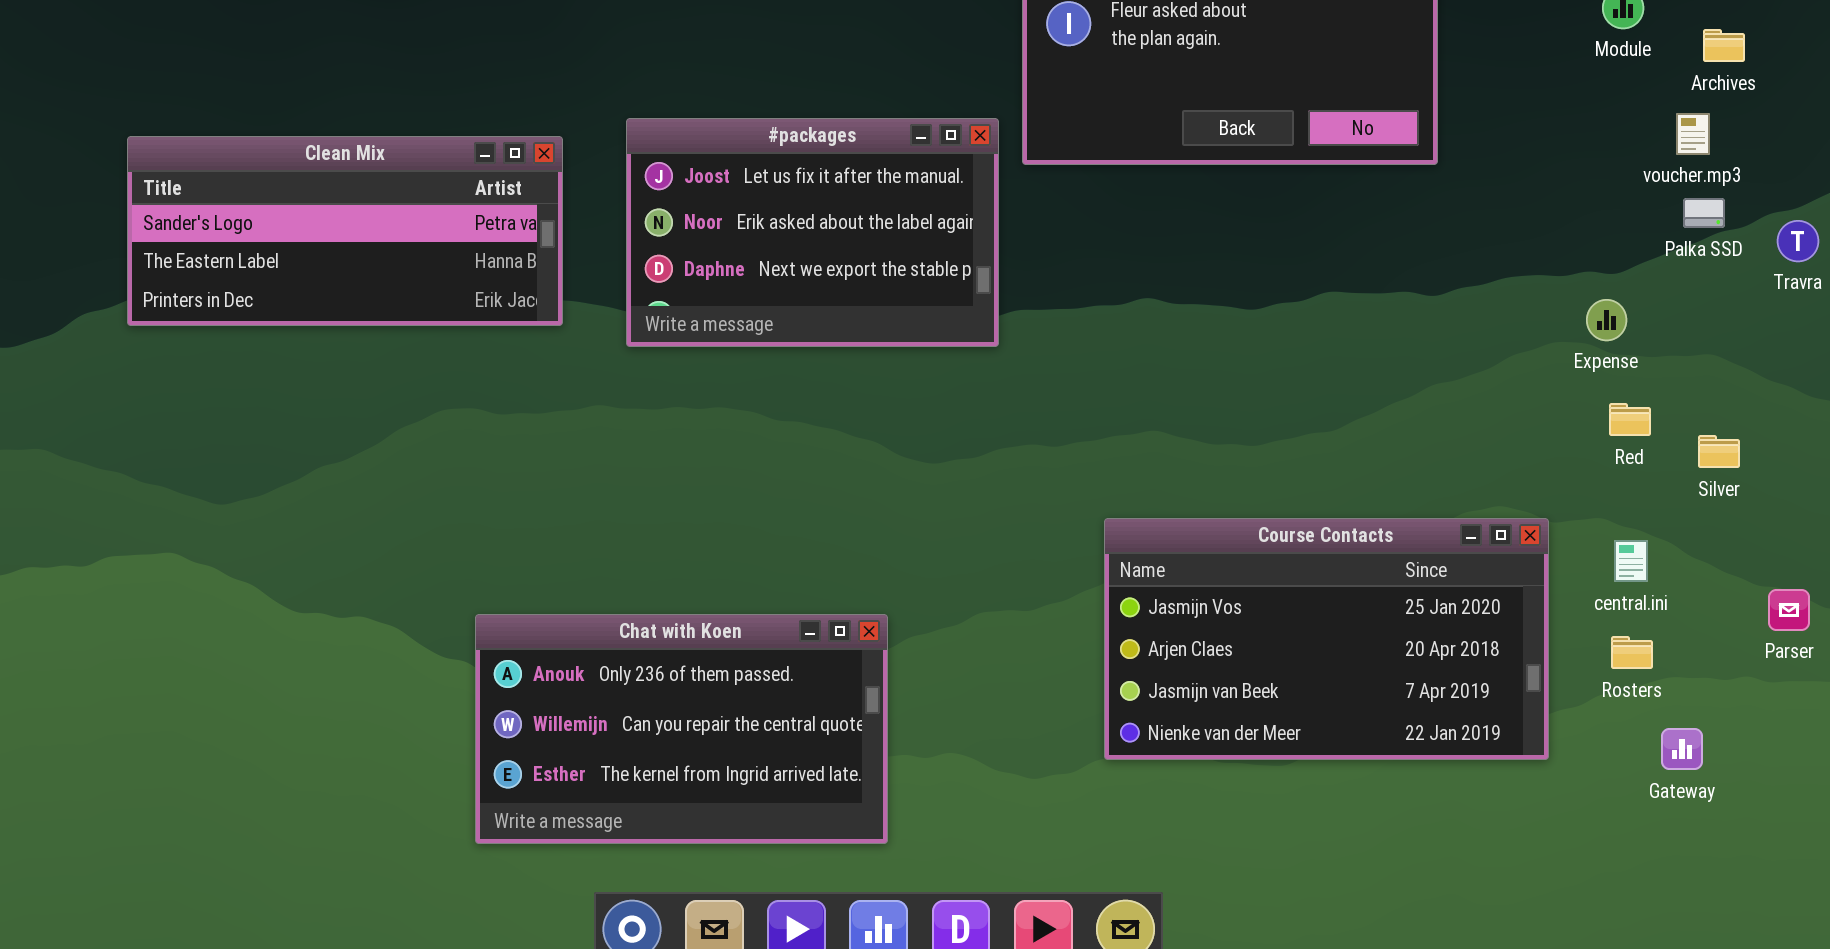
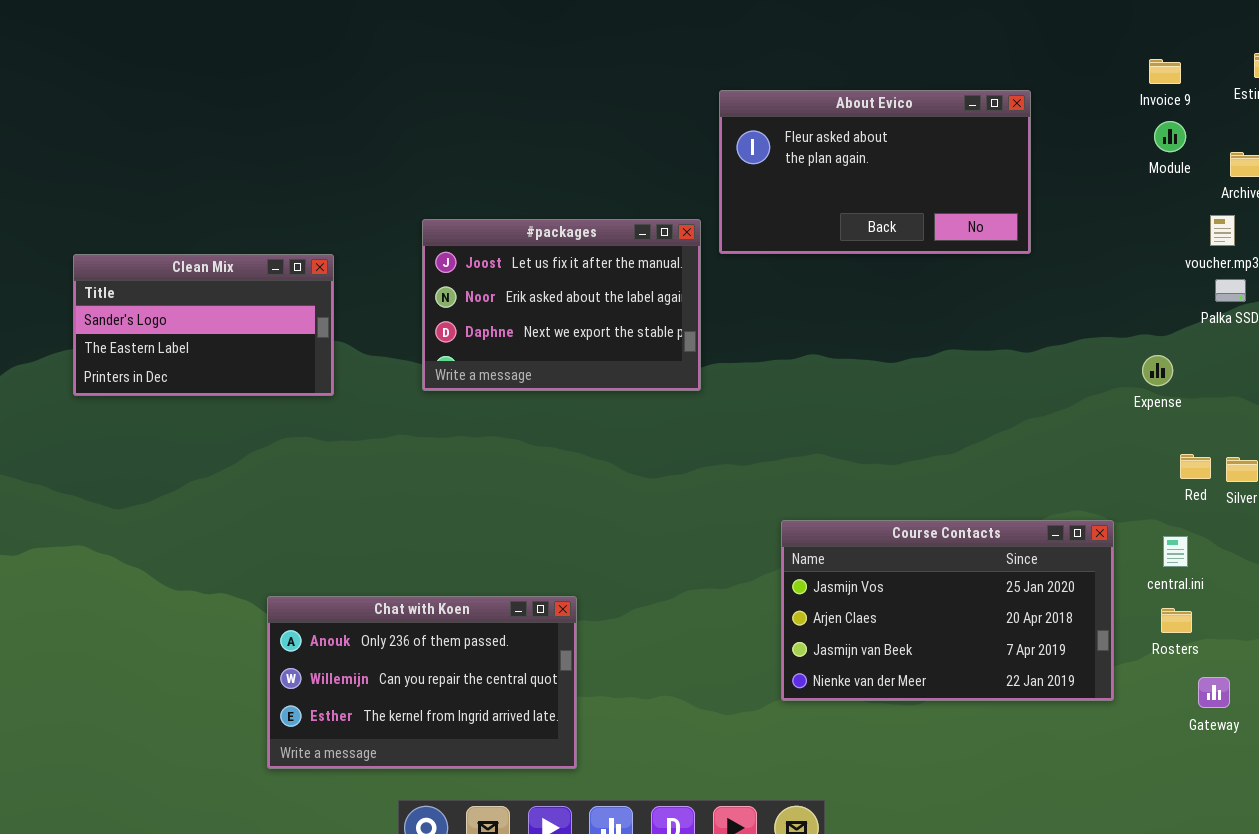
Clean Mix: [127,136,563,326] -> [73,254,334,396], moved, resized
Red: [1609,403,1651,436] -> [1180,454,1211,479], moved
Chat with Koen: [475,614,888,844] -> [267,596,577,769], moved

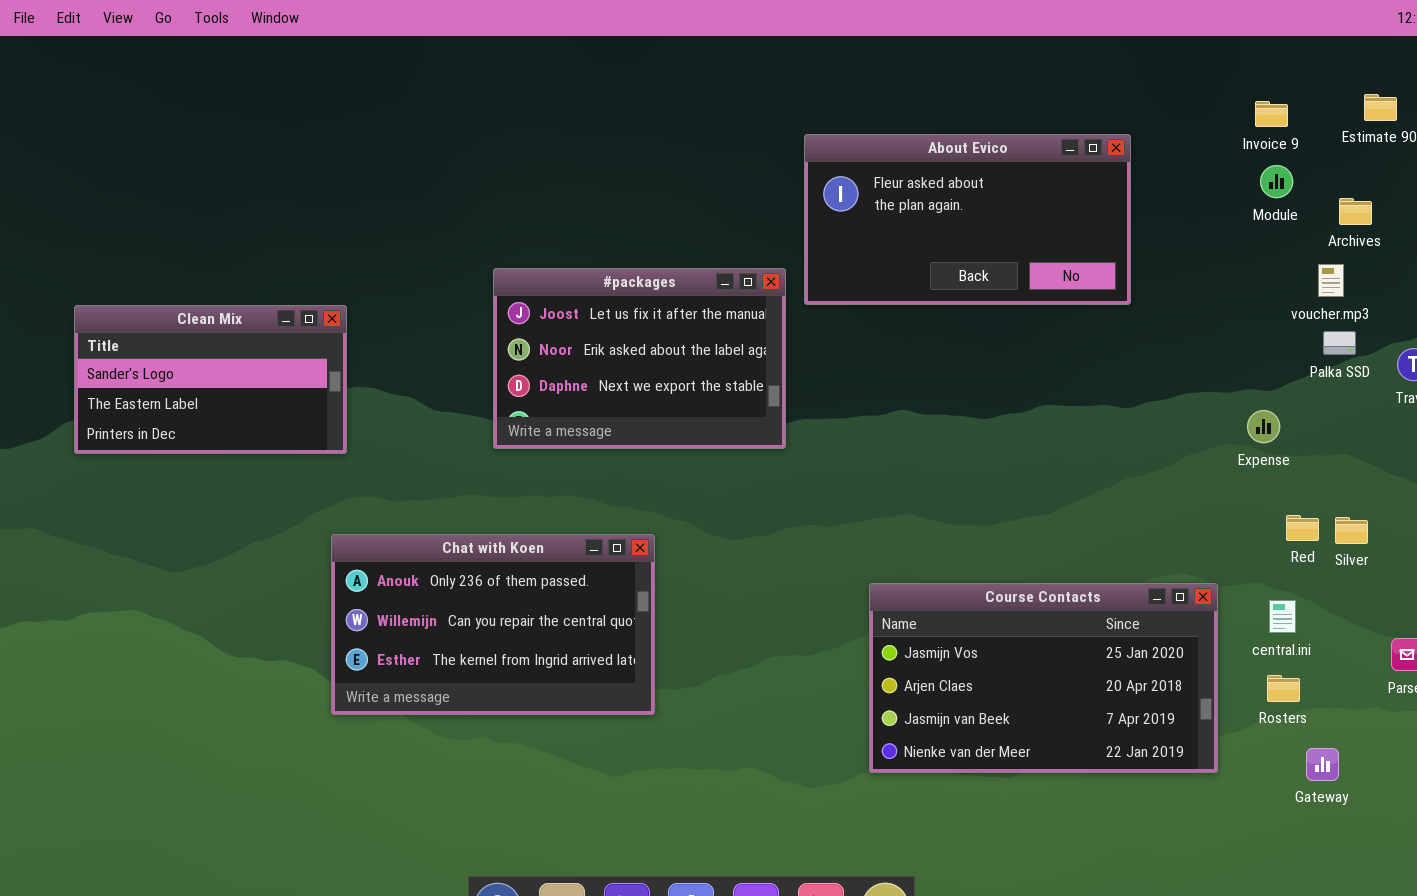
Clean Mix: [73,254,334,396] -> [74,305,347,454], moved
Chat with Koen: [267,596,577,769] -> [331,534,655,715], moved

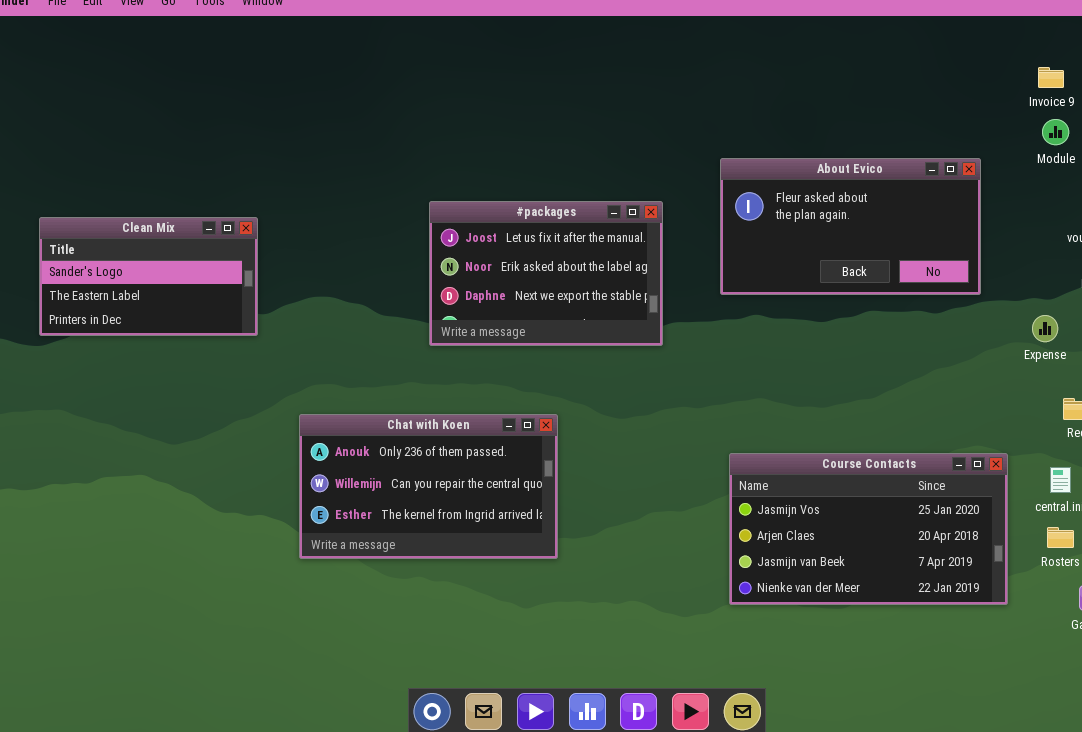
About Evico: [804,134,1131,305] -> [720,158,981,295], moved
Clean Mix: [74,305,347,454] -> [39,217,258,336], moved

